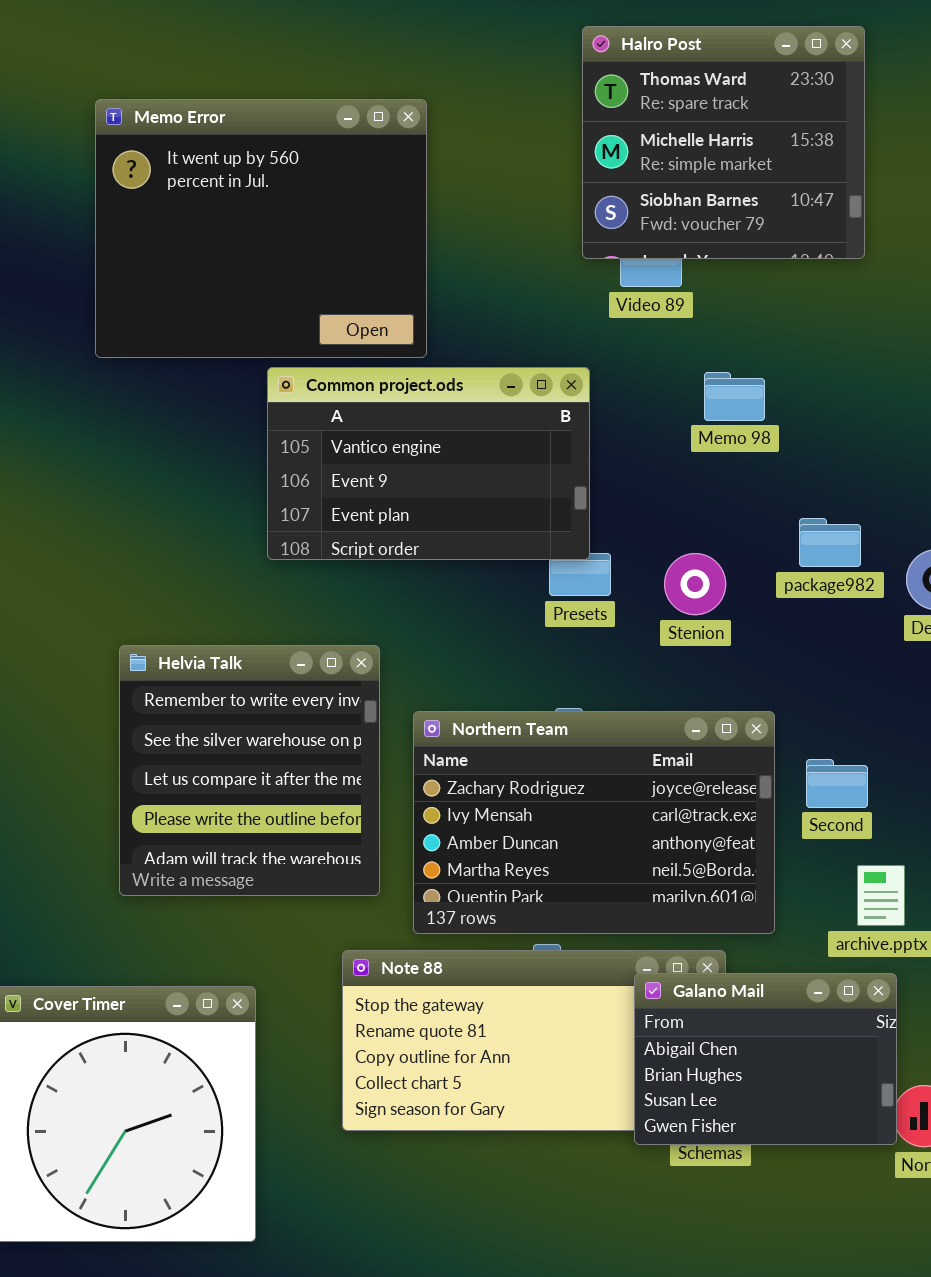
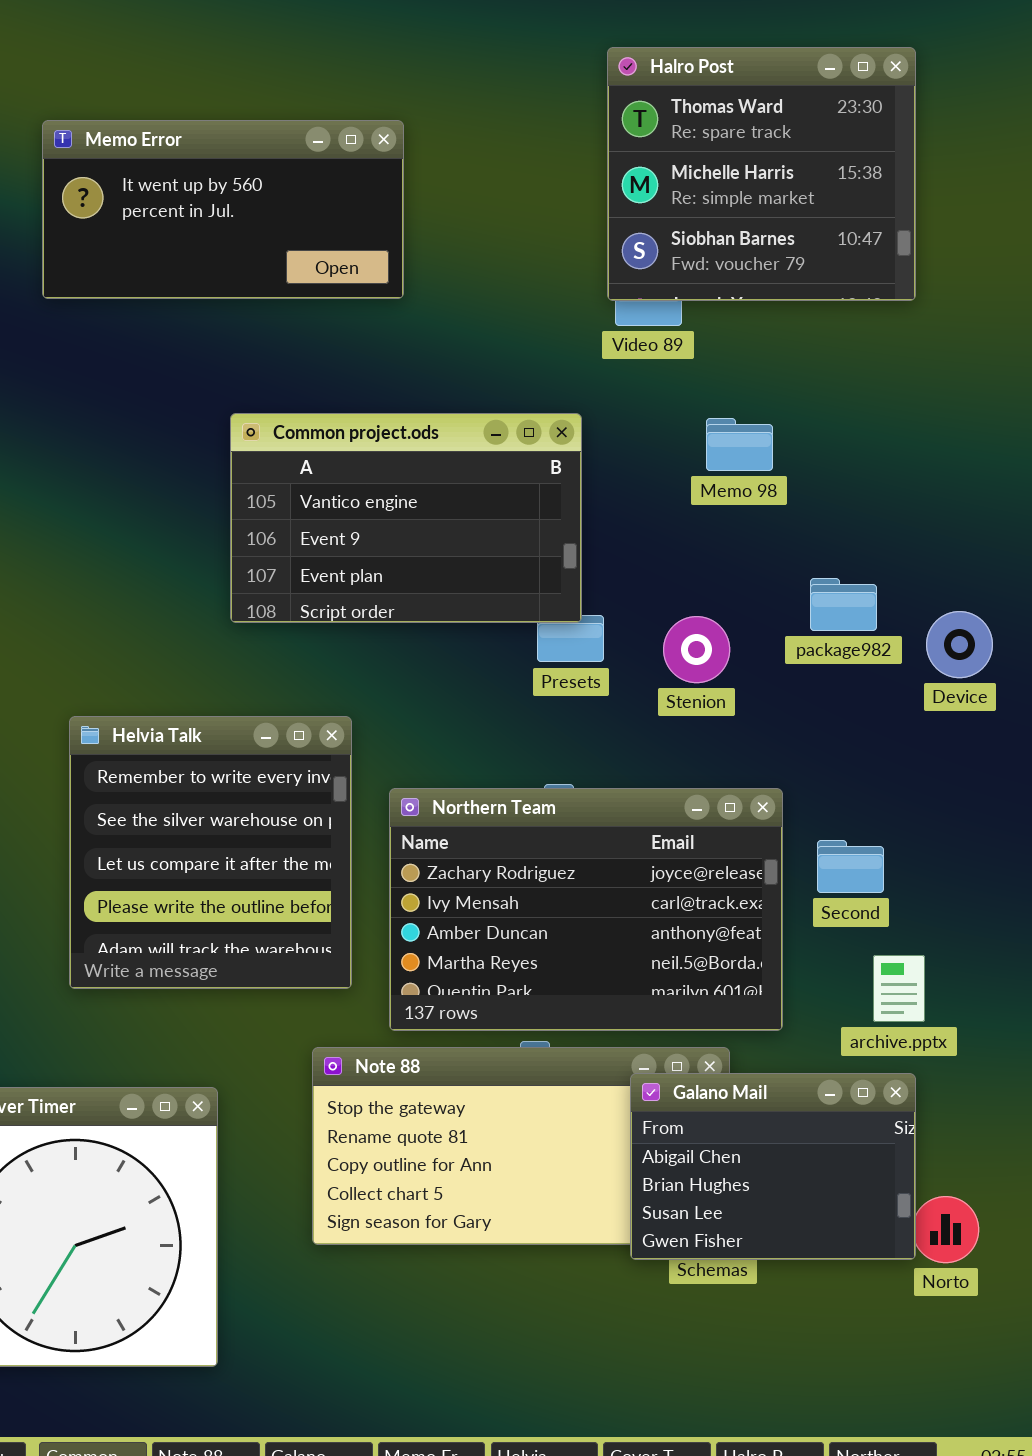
Halro Post: [582,26,865,259] -> [607,47,916,301], moved
Memo Error: [95,99,427,358] -> [42,120,404,299], resized

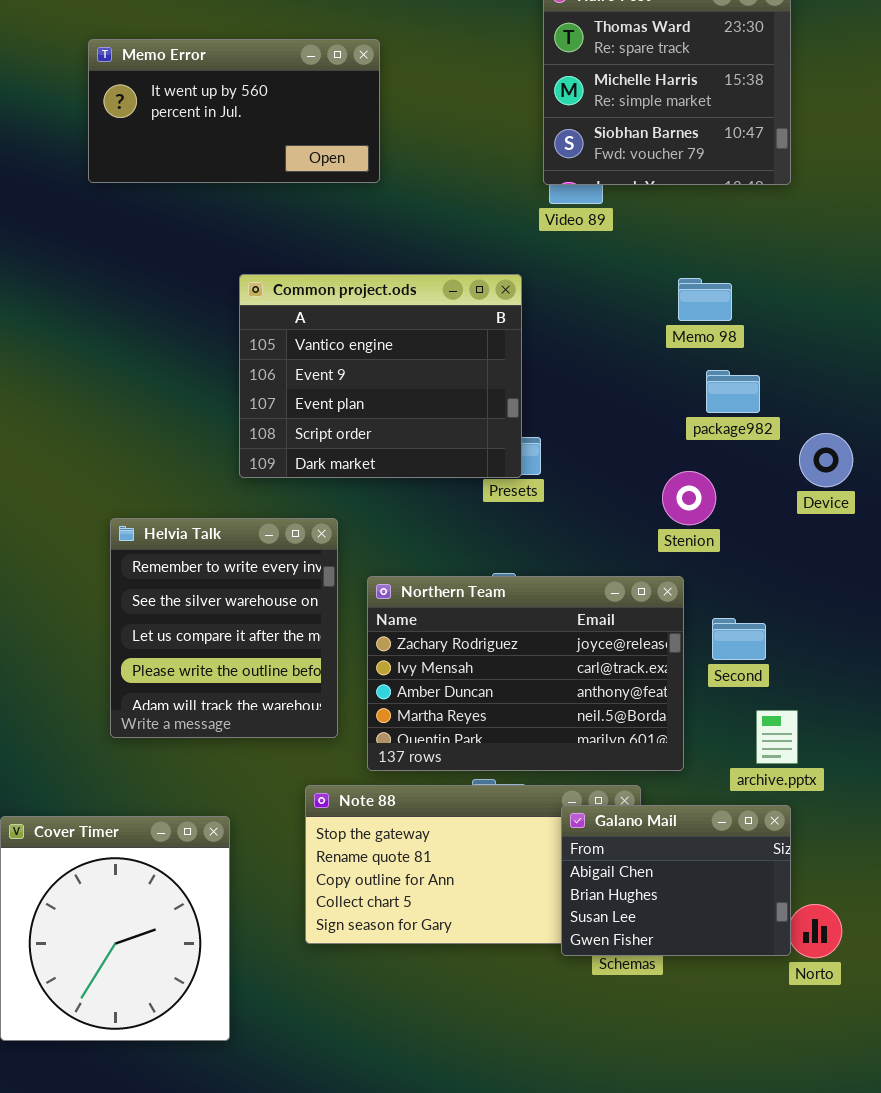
Common project.ods: [230,413,582,623] -> [239,274,522,478], resized
Memo 98: [706,418,773,471] -> [678,278,732,321], moved
package982: [810,578,877,631] -> [706,370,760,413], moved
Stenion: [663,616,730,683] -> [662,471,716,525], moved

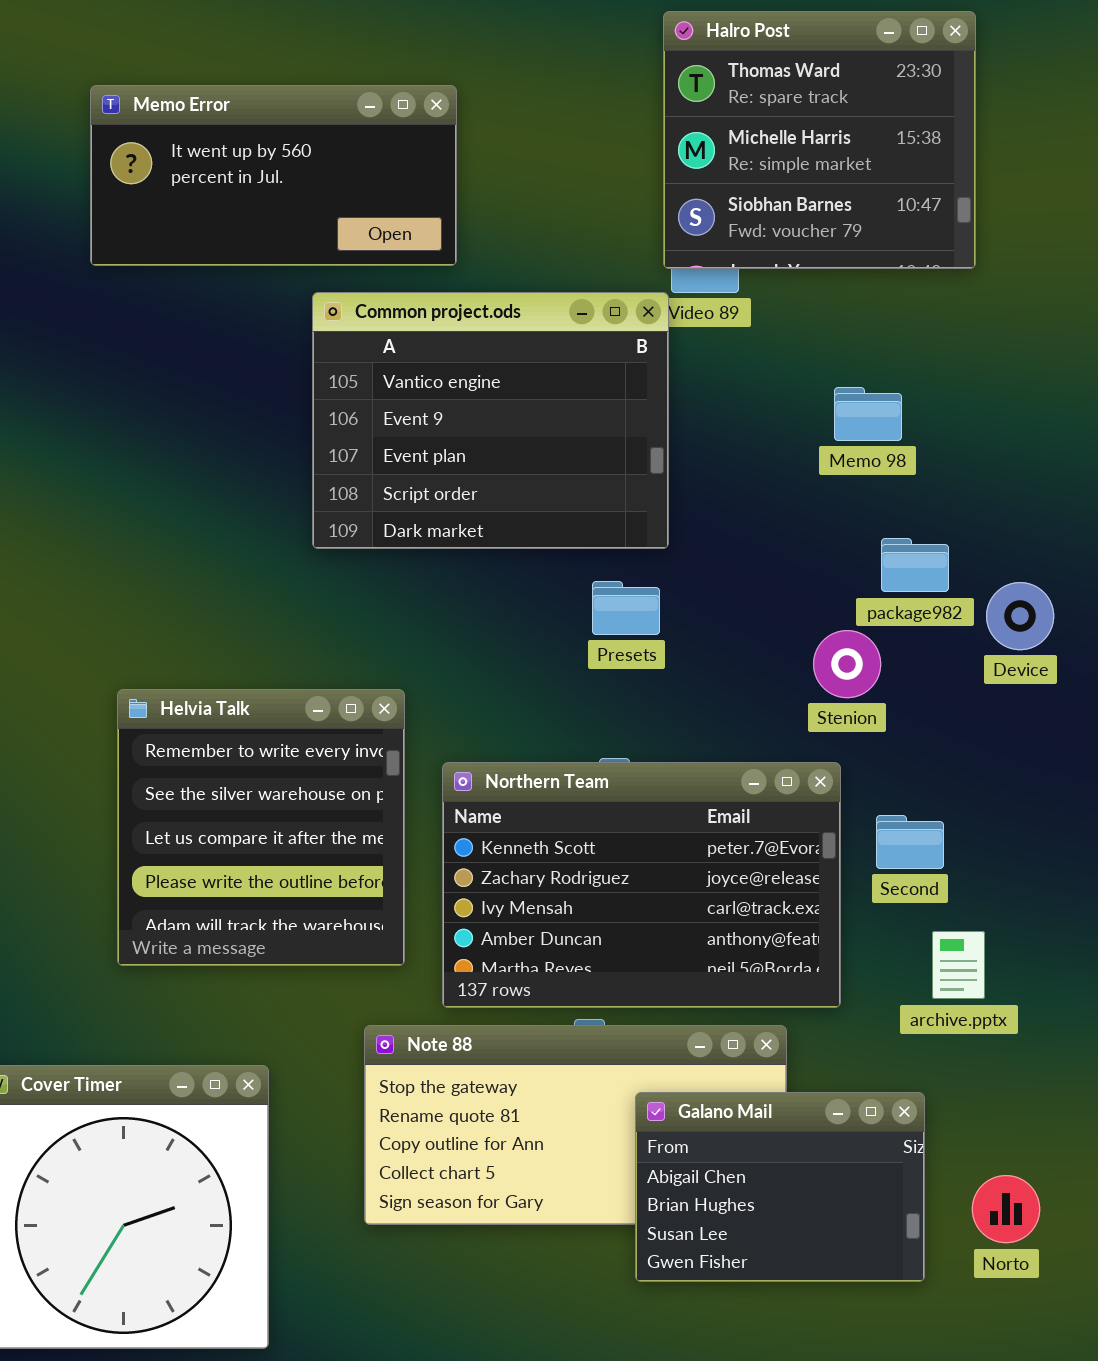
Common project.ods: [239,274,522,478] -> [312,292,669,549], moved
package982: [706,370,760,413] -> [881,538,949,592], moved
Northern Team: [367,576,684,771] -> [442,762,841,1008], scrolled up 1 row
Galano Mail: [561,805,791,956] -> [635,1092,925,1282], moved

